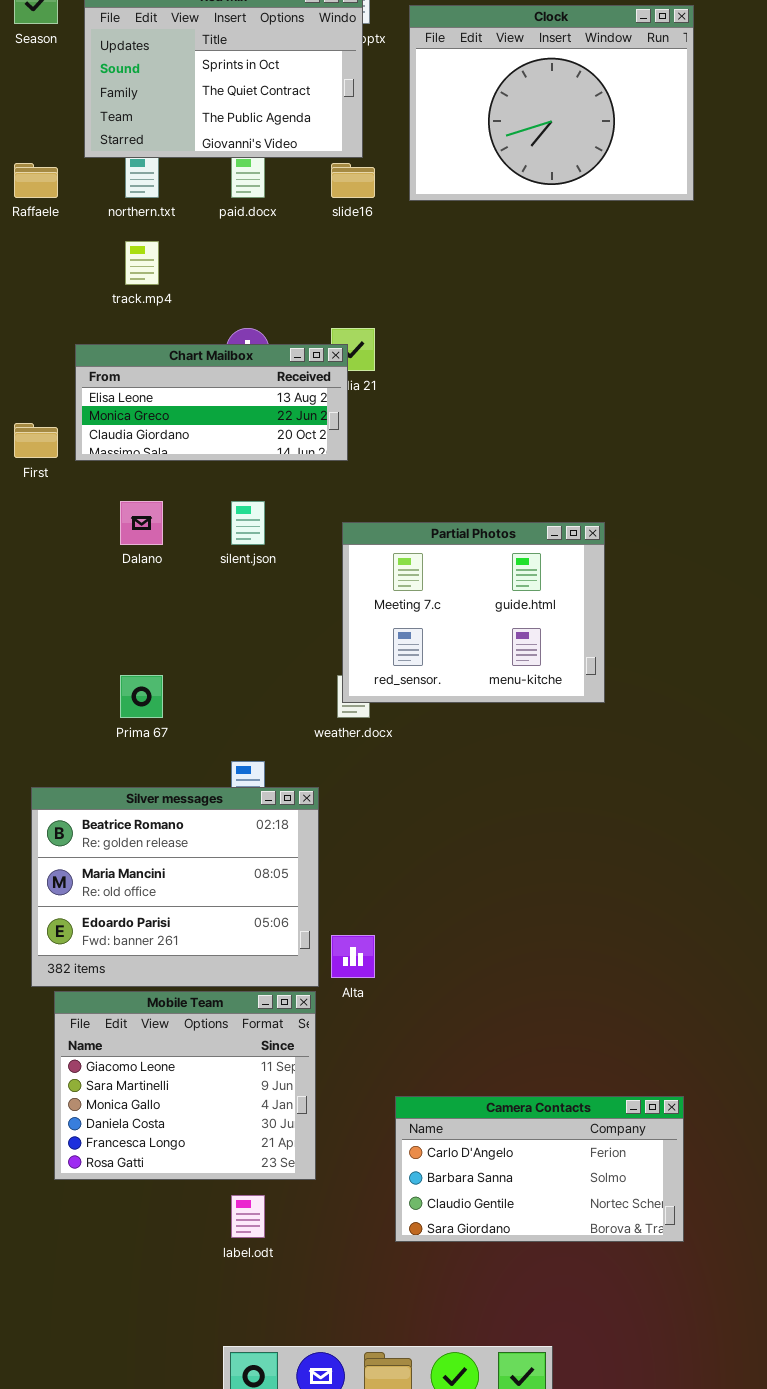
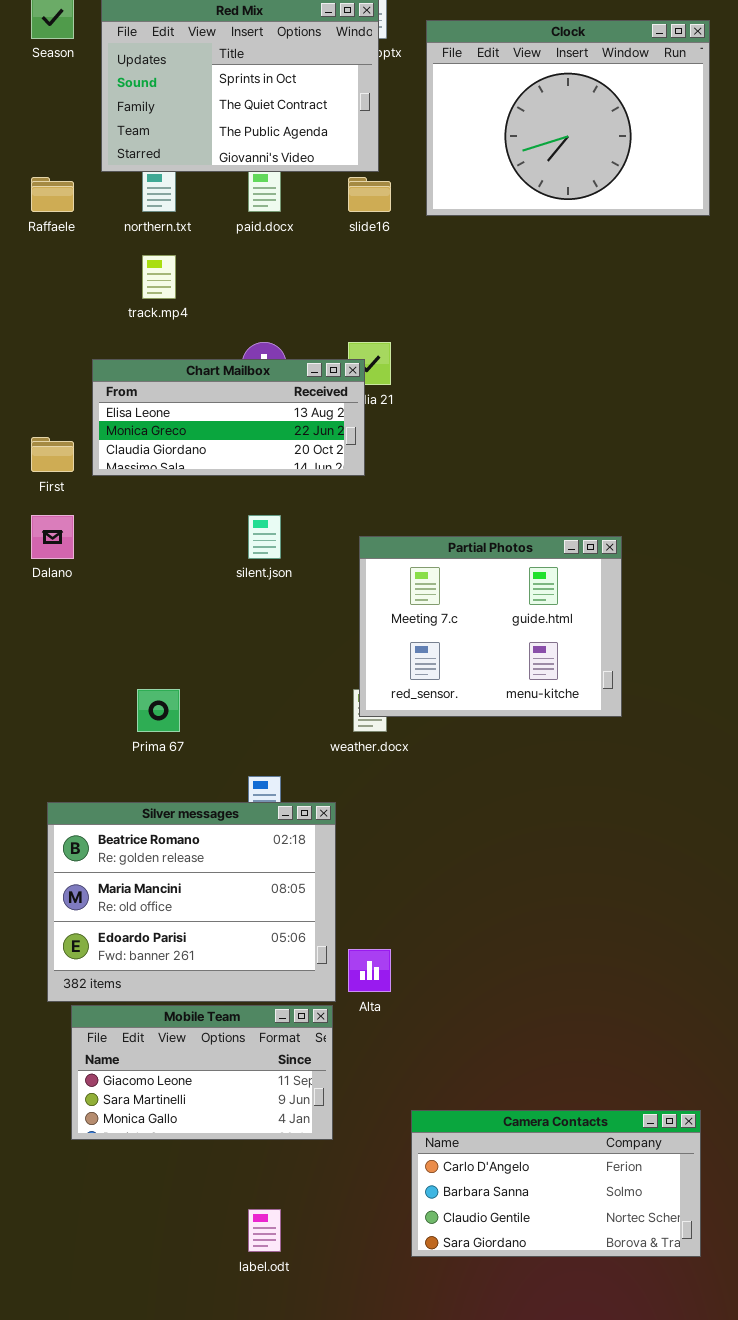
Dalano: [120,501,163,545] -> [31,515,74,559], moved
Mobile Team: [54,991,316,1180] -> [71,1005,333,1140], resized

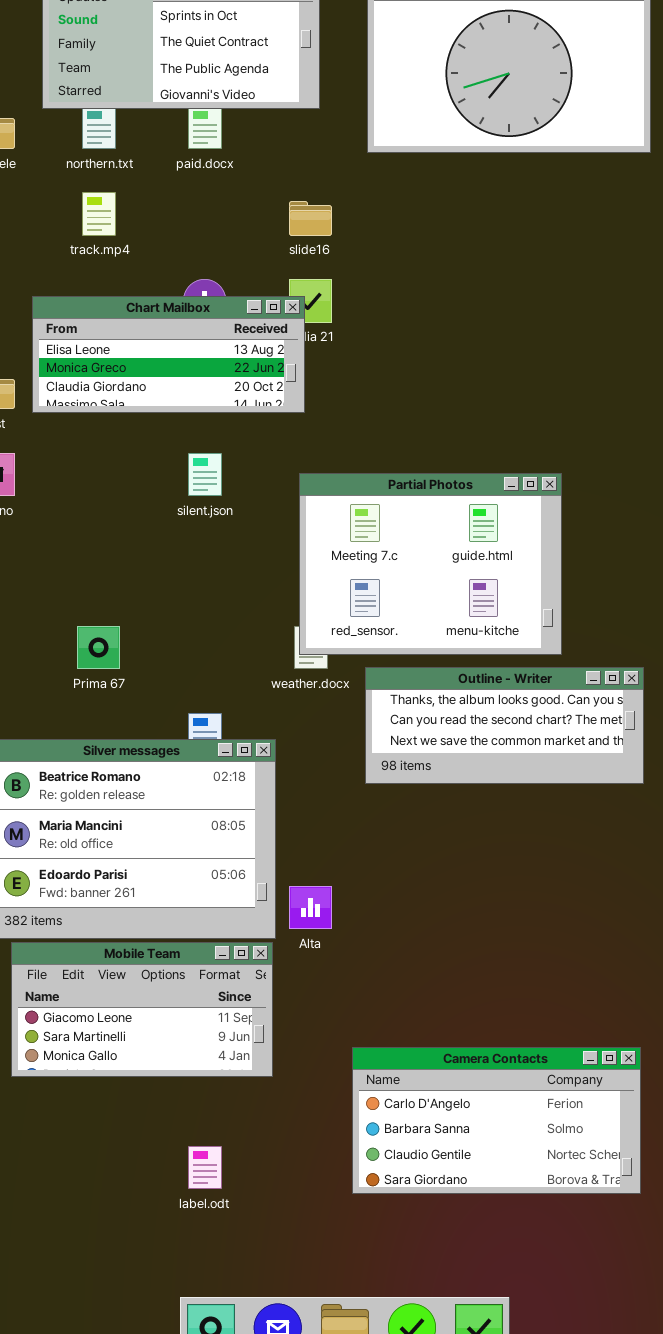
slide16: [348,177,391,212] -> [289,201,332,236], moved
Outline - Writer: none -> [365,667,644,784], opened

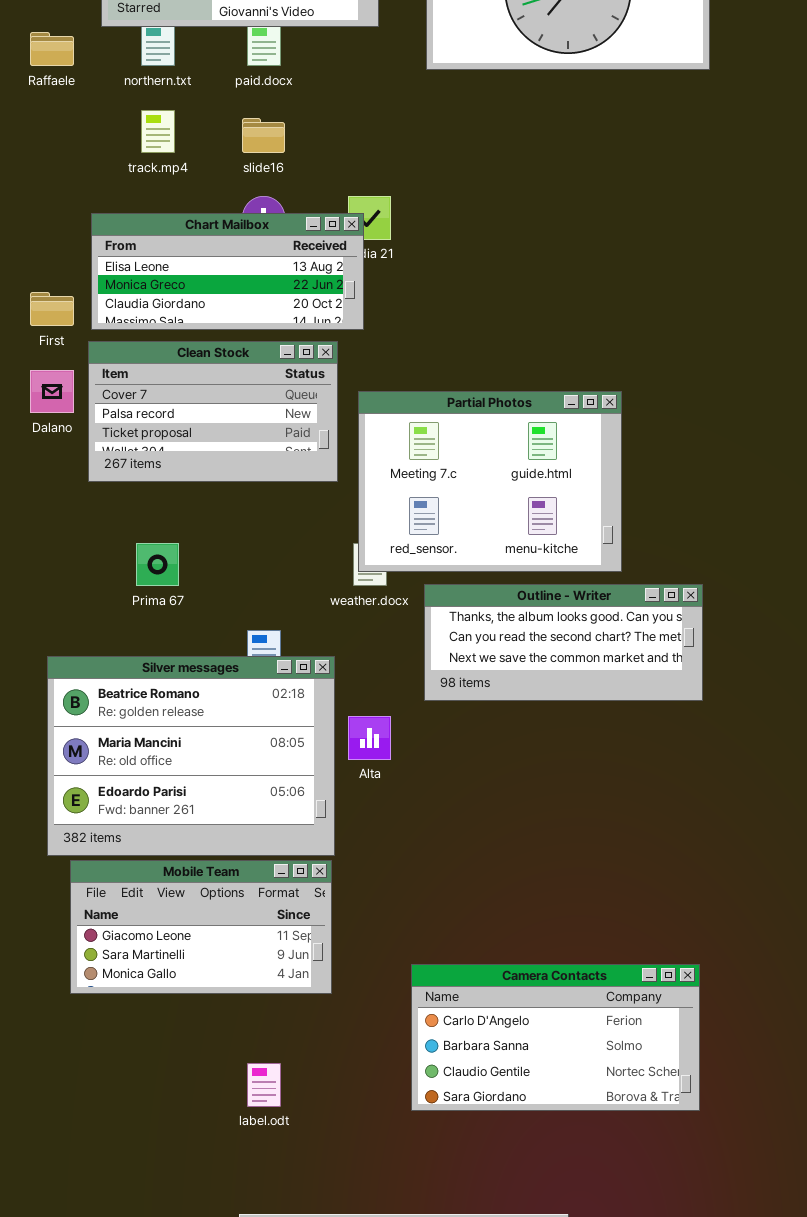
slide16: [289,201,332,236] -> [242,118,285,153], moved
Clean Stock: none -> [88,341,338,482], opened
Alta: [289,886,332,929] -> [348,716,391,760], moved

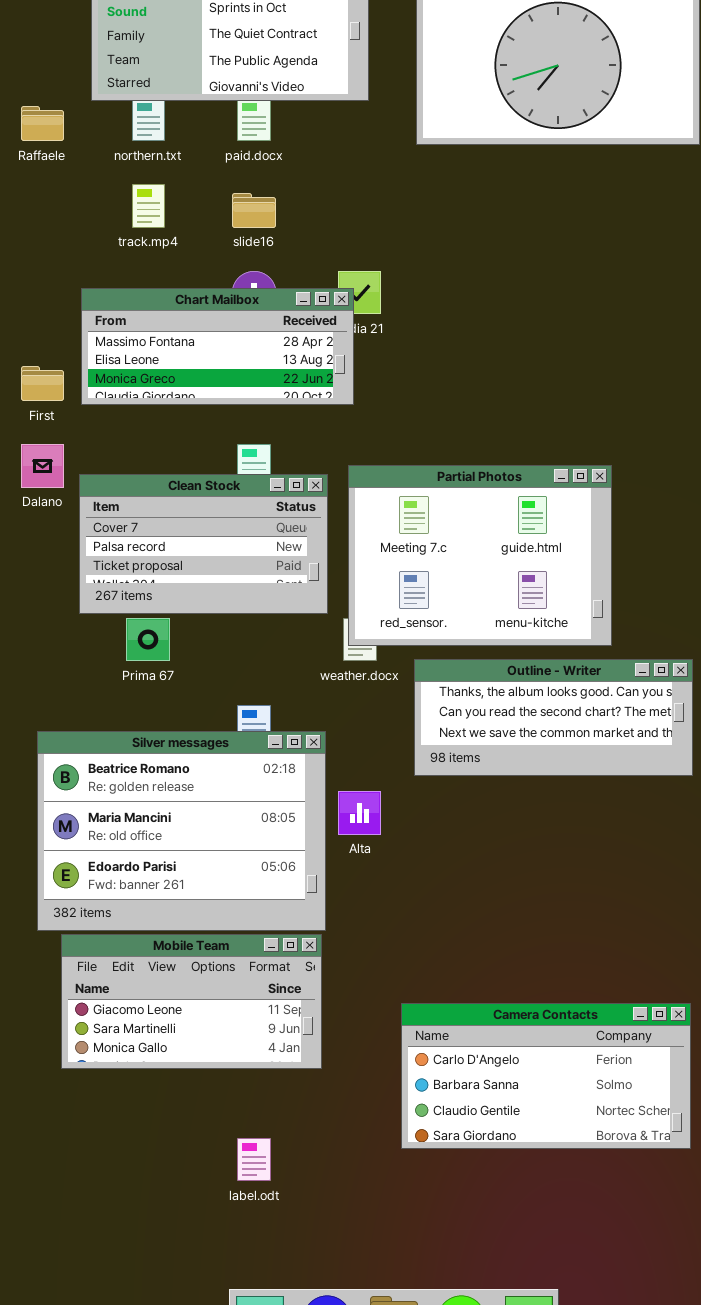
Chart Mailbox: [91,213,364,330] -> [81,288,354,405], scrolled up 1 row
Clean Stock: [88,341,338,482] -> [79,474,328,614], moved
Camera Contacts: [411,964,700,1111] -> [401,1003,691,1149], moved

